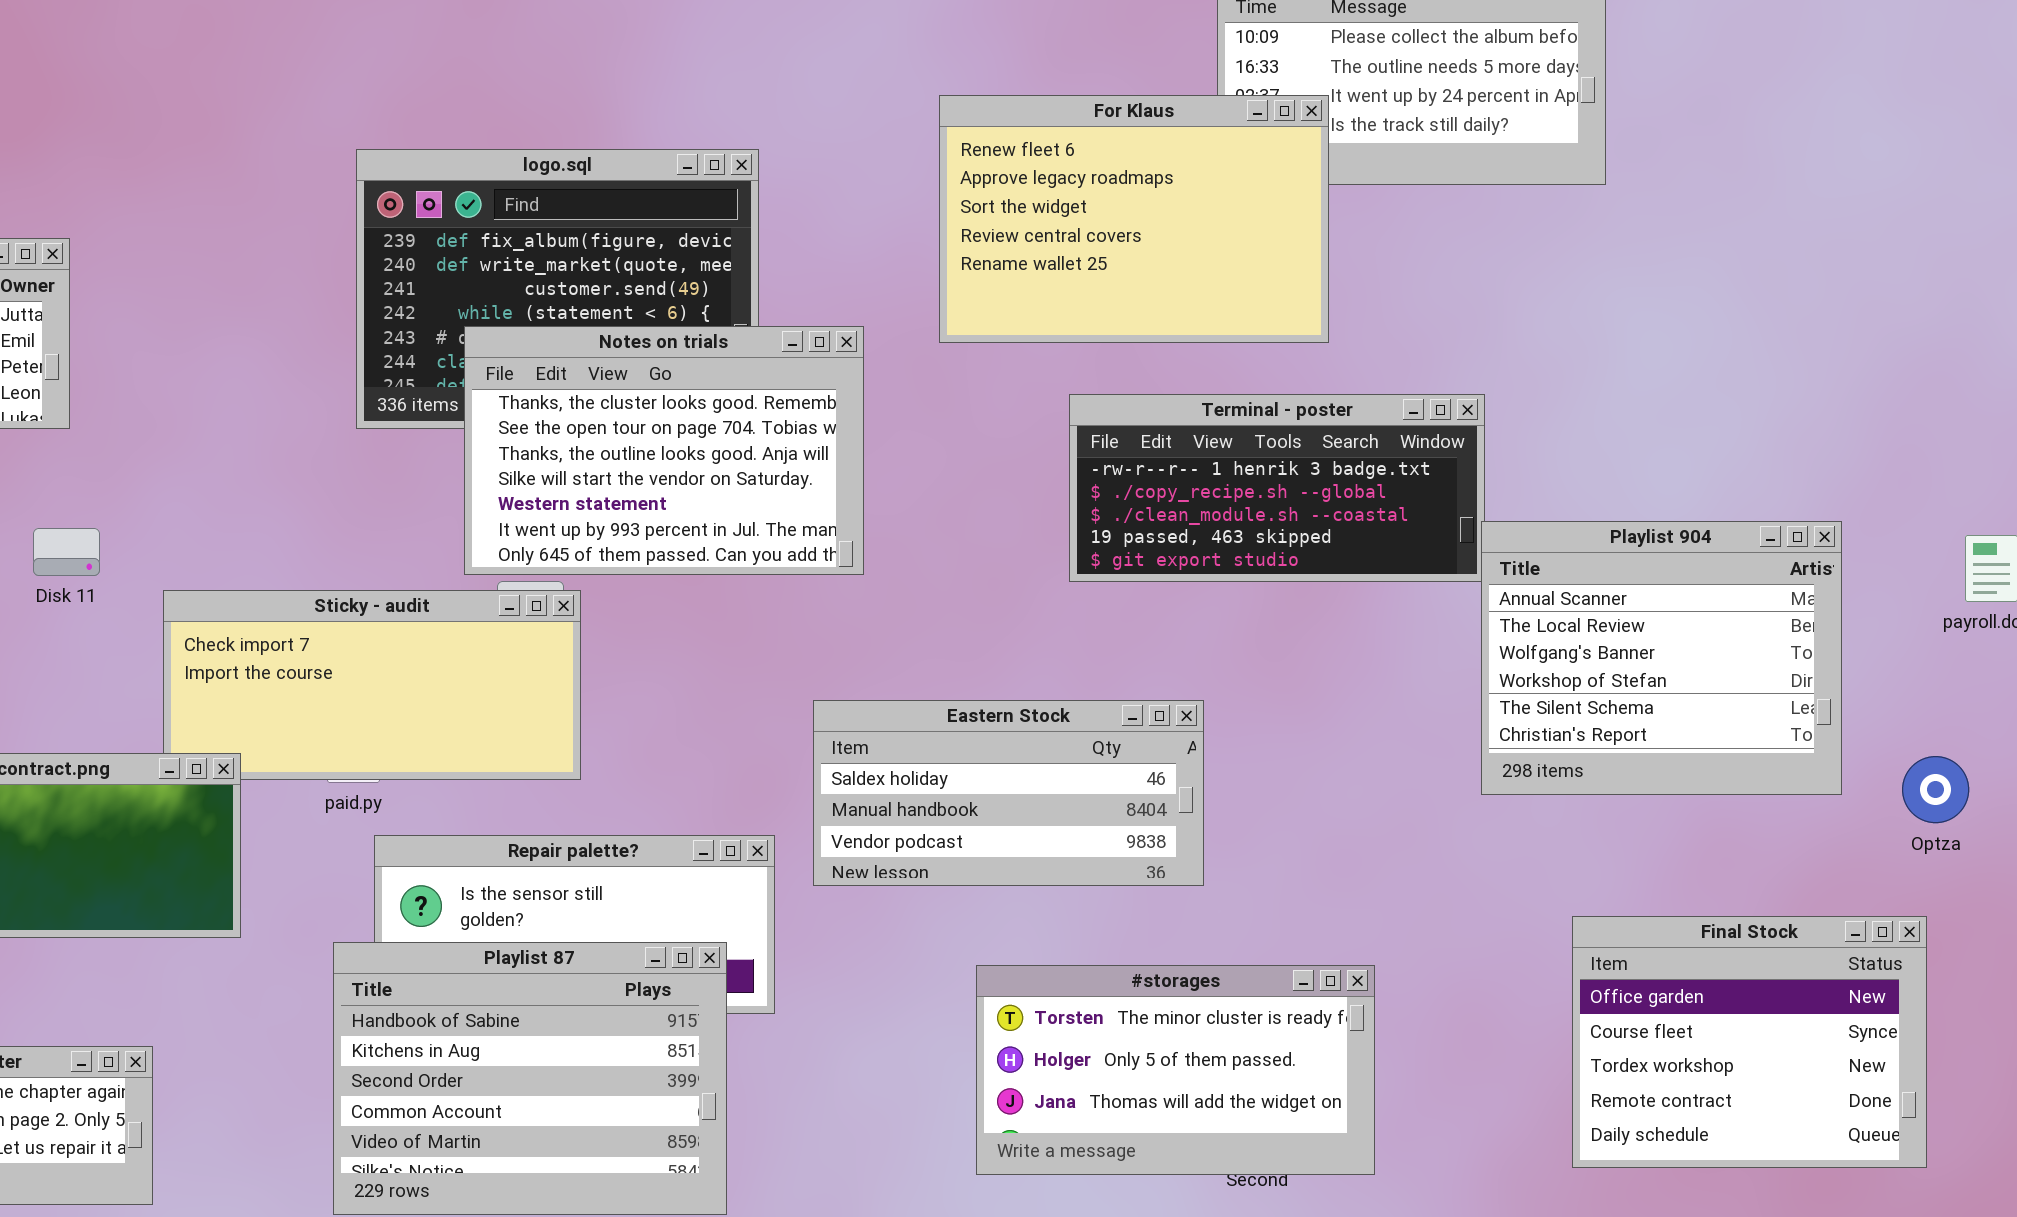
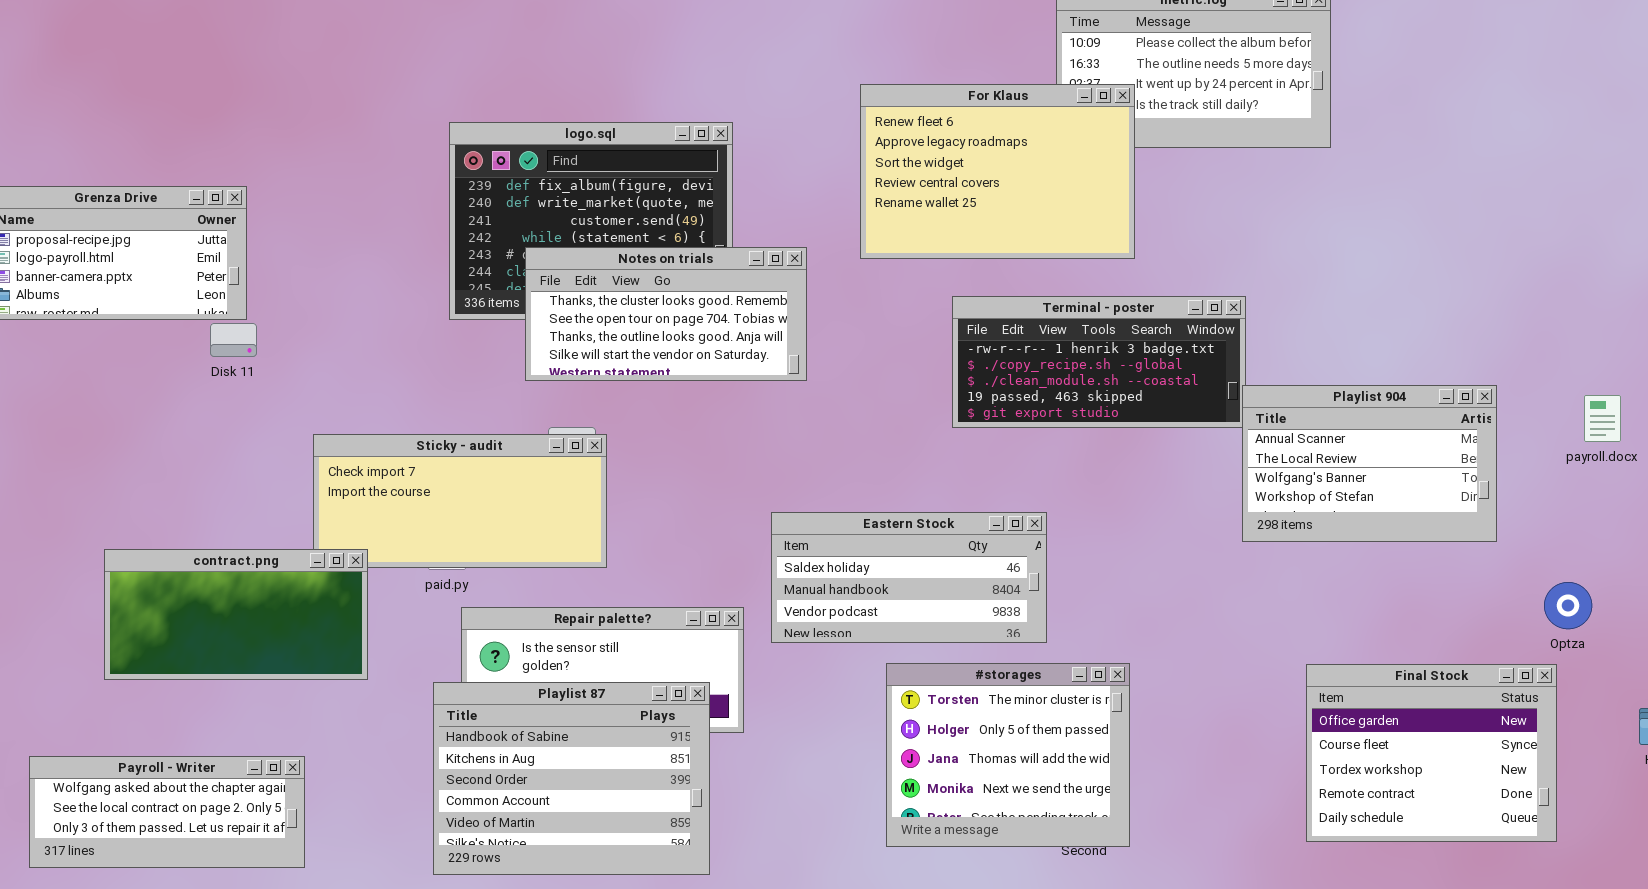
Notes on trials: [464,326,864,575] -> [525,247,807,381], resized
Playlist 904: [1481,521,1842,795] -> [1242,385,1497,542], resized
Disk 11: [33,528,100,576] -> [210,323,257,357], moved
Optza: [1902,756,1969,823] -> [1544,582,1592,629], moved
#storages: [976,965,1375,1175] -> [886,663,1130,847], resized

